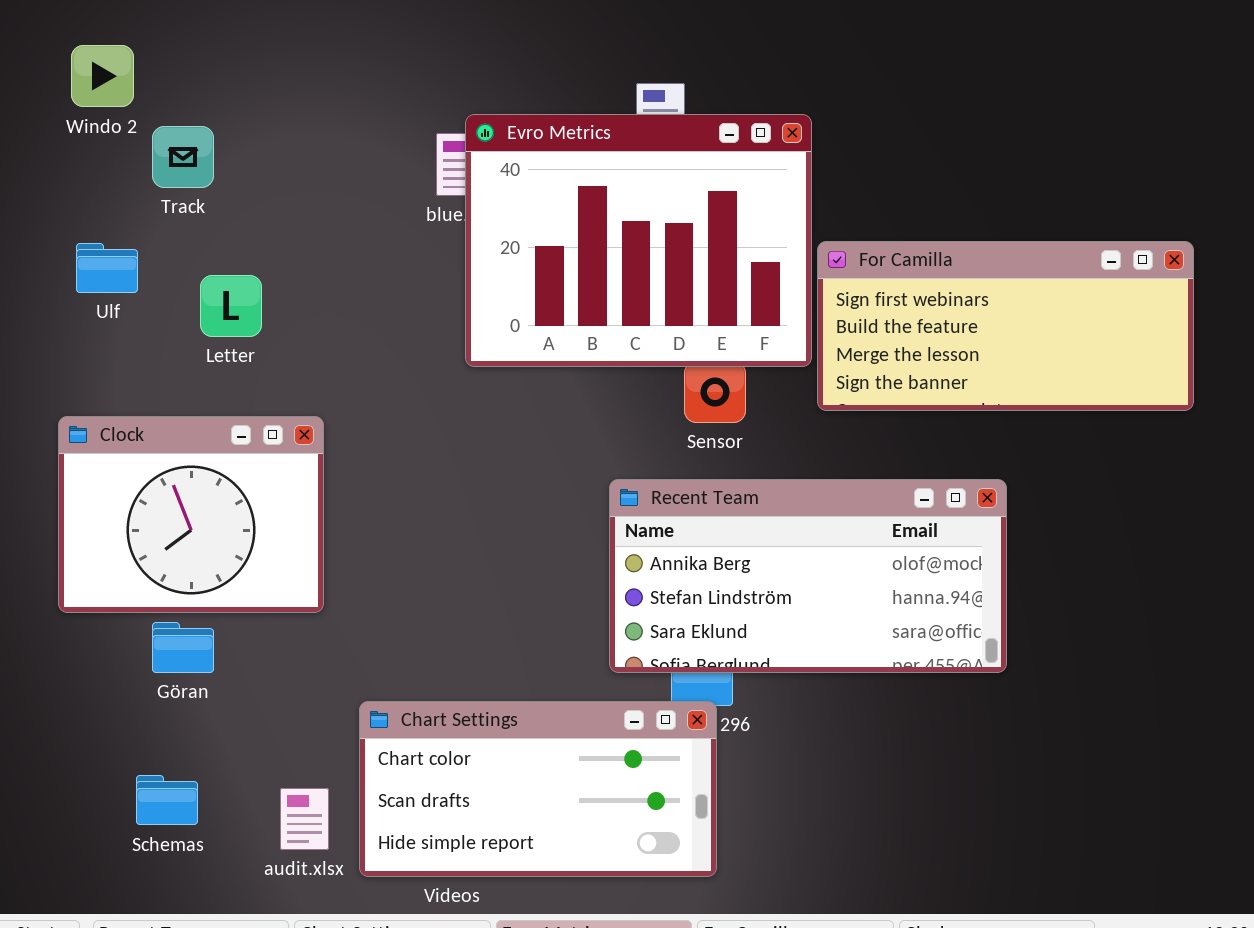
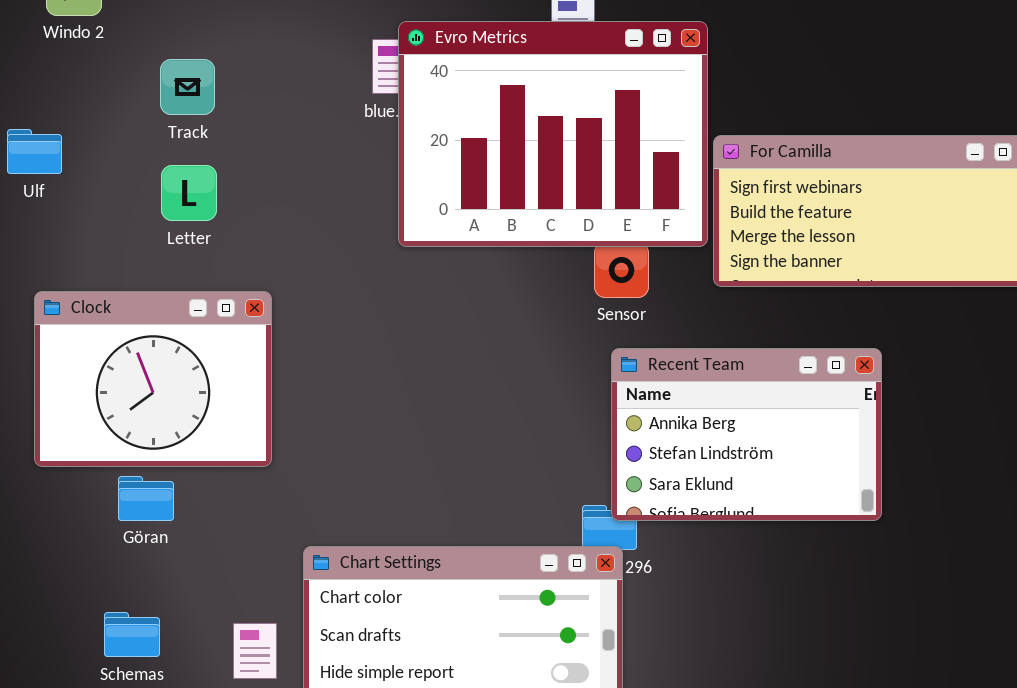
Track: [152,126,214,188] -> [160,59,215,115], moved
Ulf: [76,243,138,293] -> [7,129,62,174], moved
Recent Team: [609,479,1007,673] -> [611,348,882,521], resized

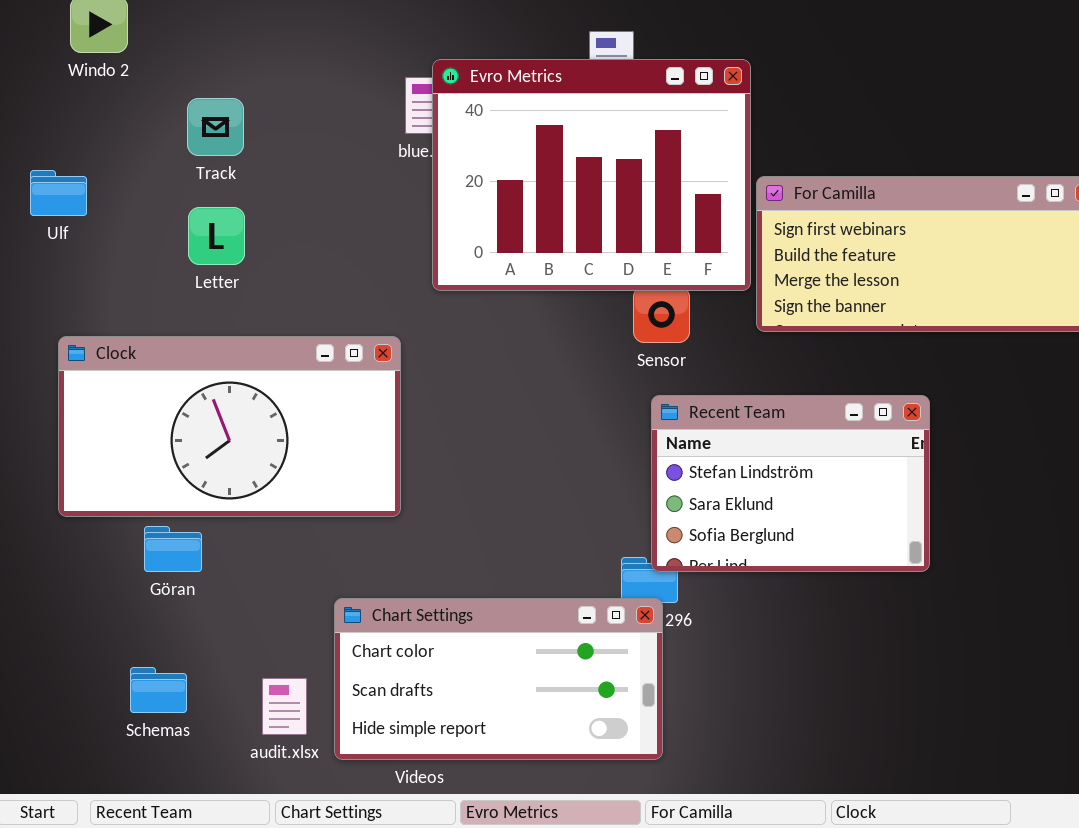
Clock: [34,291,272,467] -> [58,336,401,517], resized
Recent Team: [611,348,882,521] -> [651,395,930,572], scrolled down 1 row

